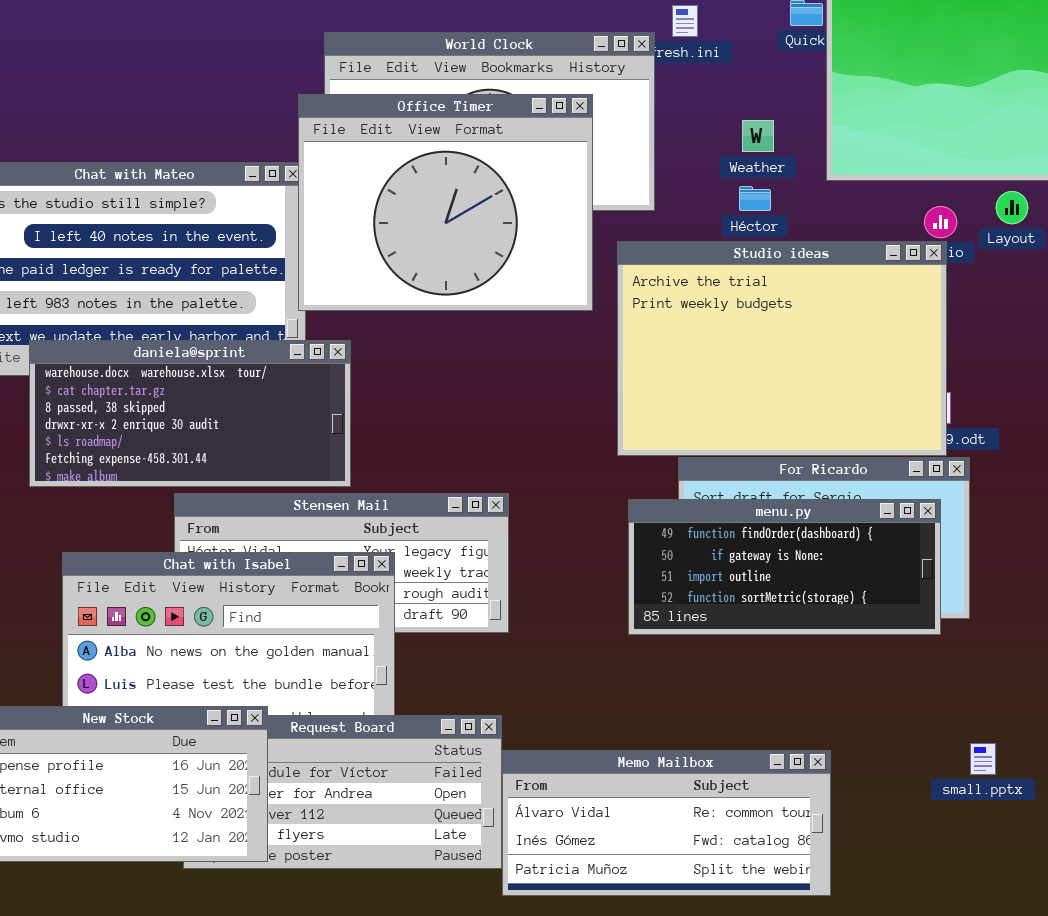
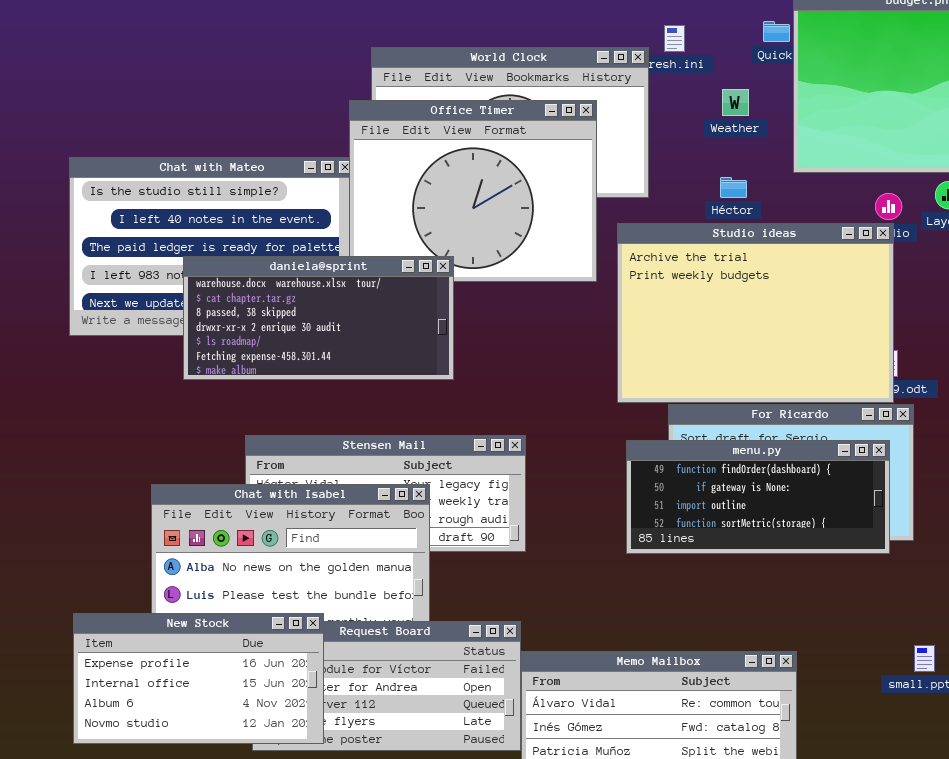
Weather: [742,120,774,152] -> [722,89,749,116], moved
daniela@sprint: [29,340,351,487] -> [183,256,454,380], moved

